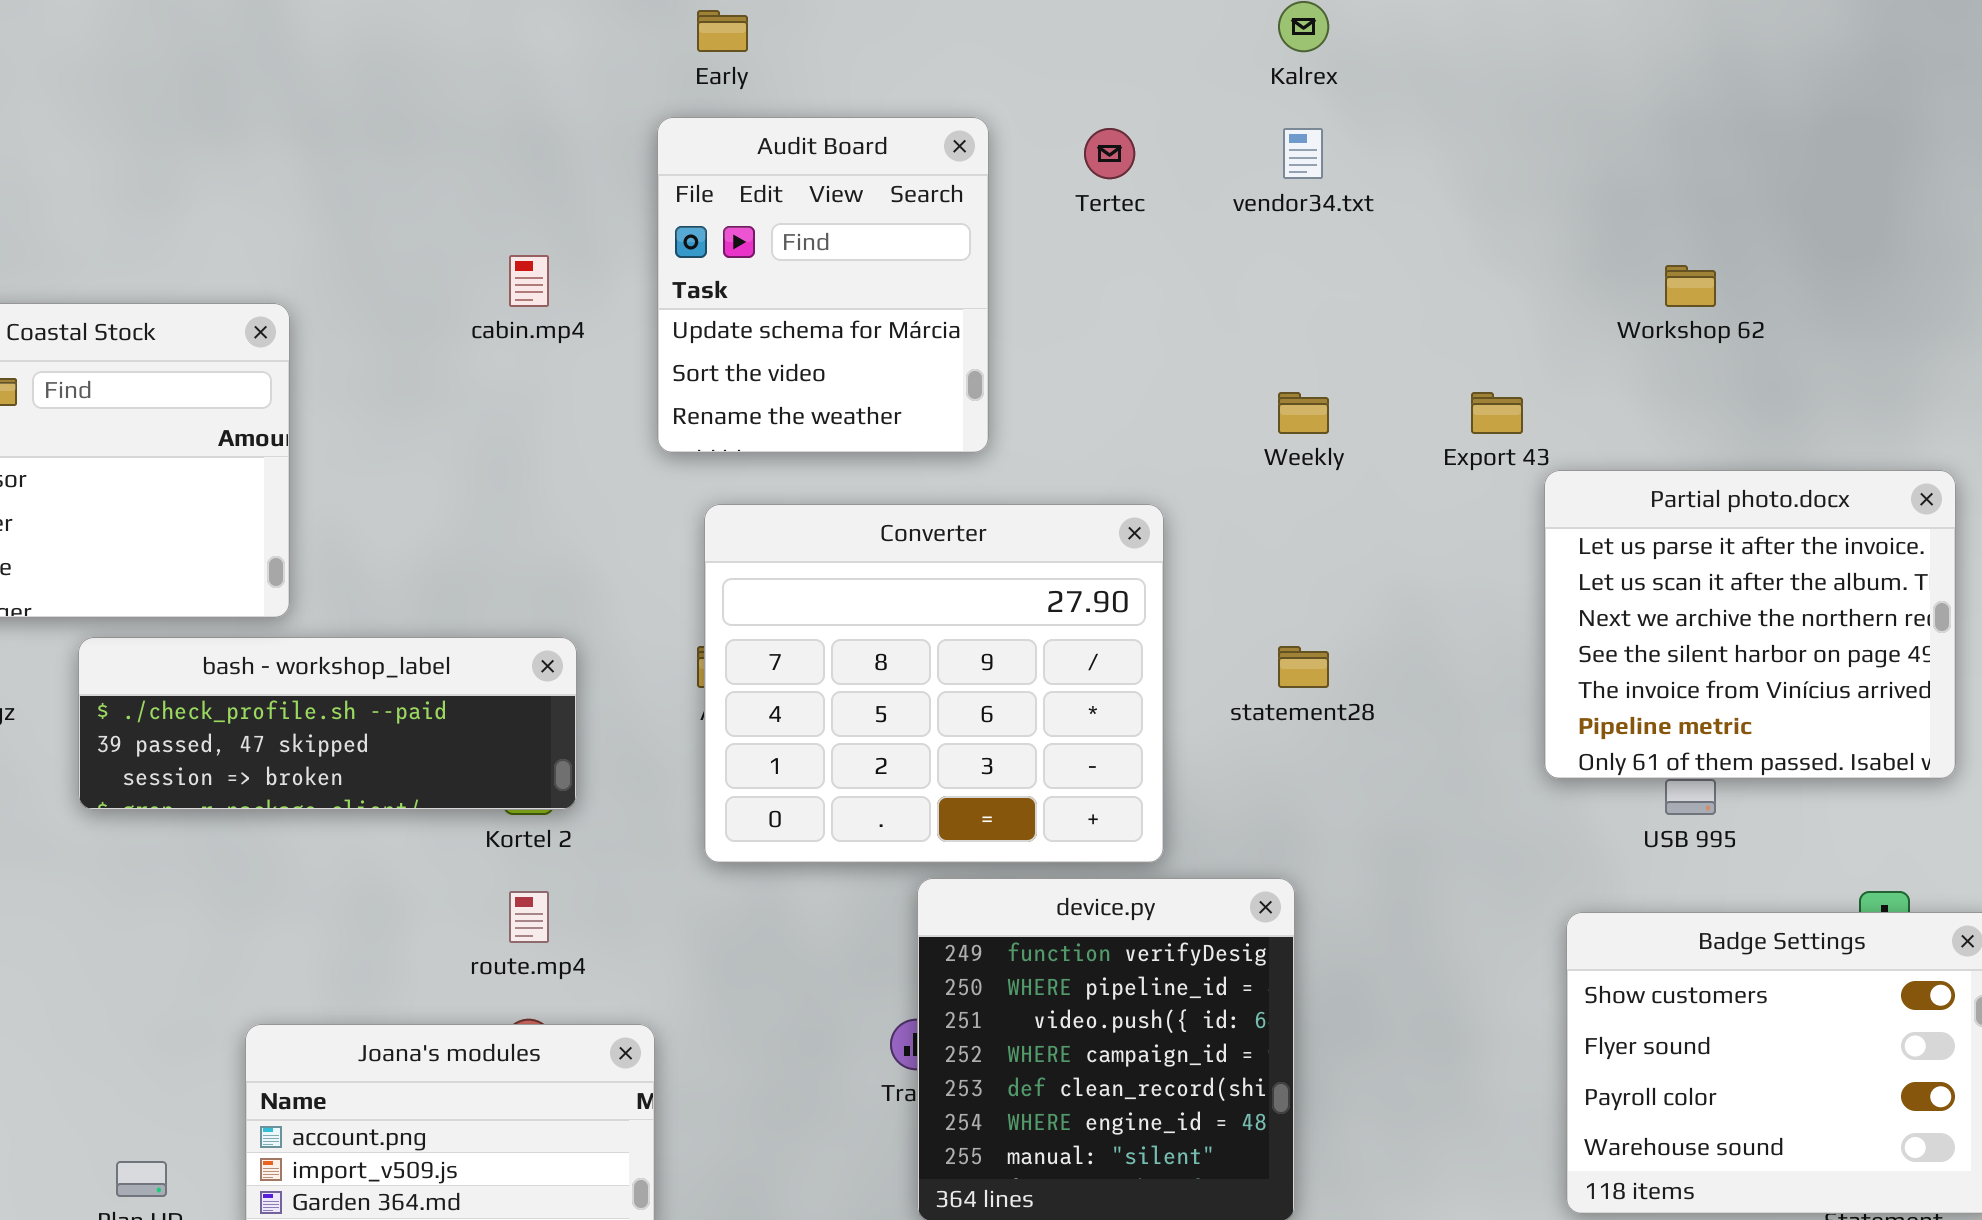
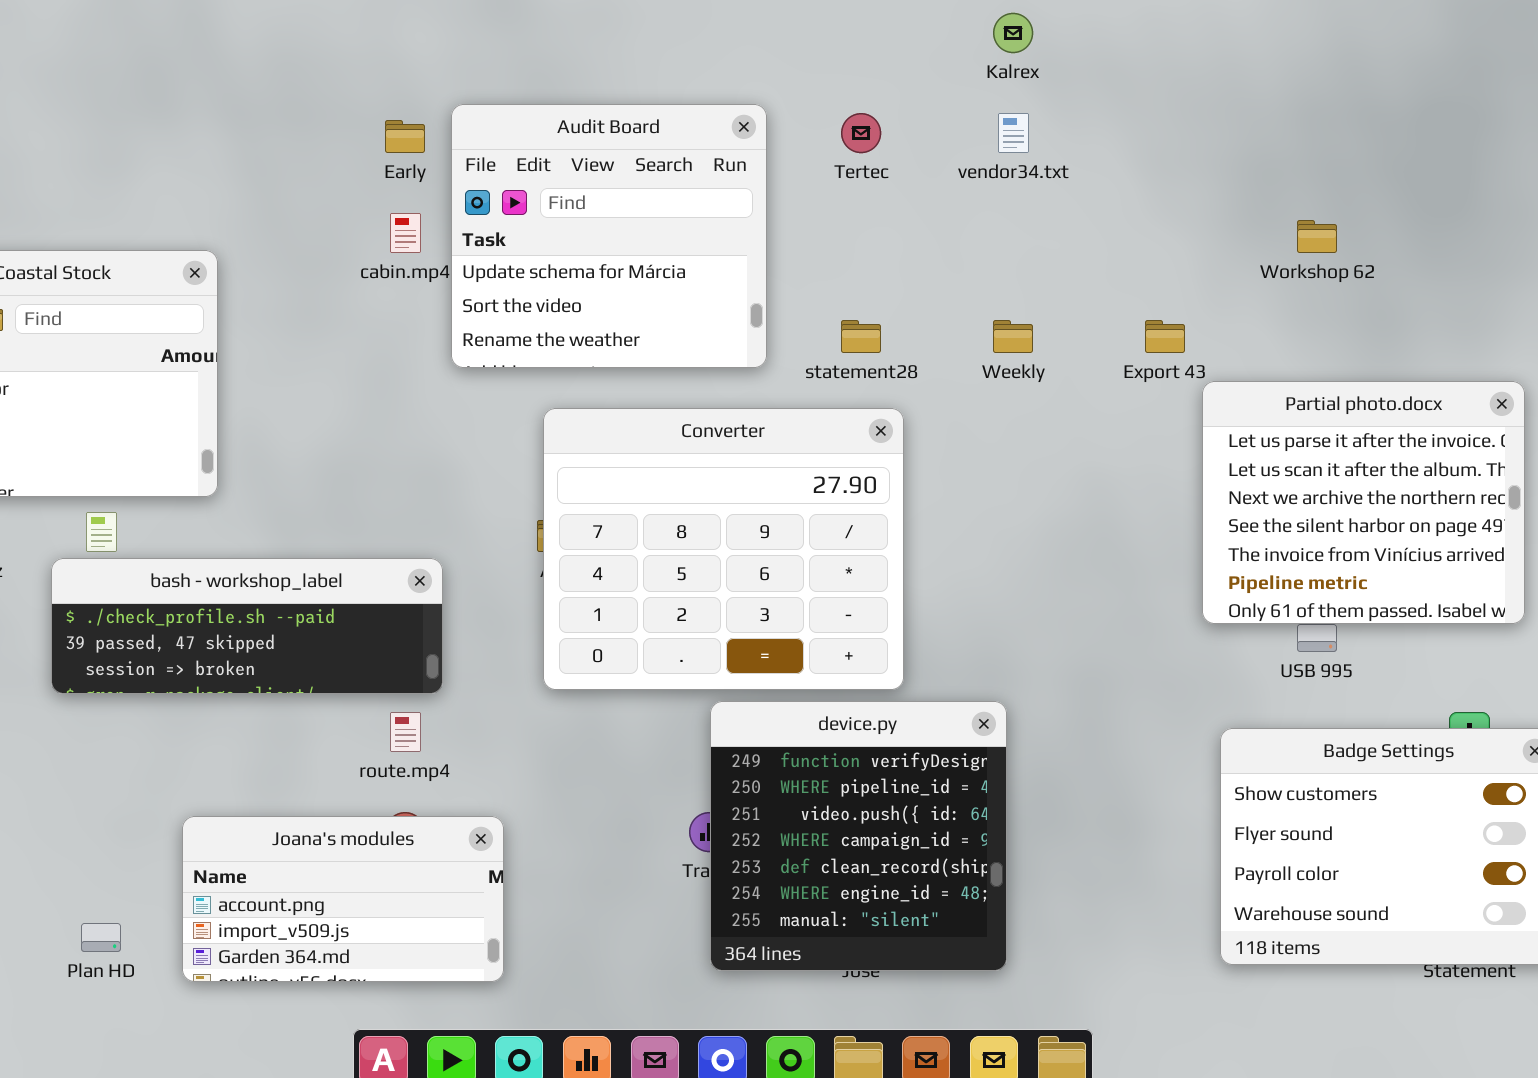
Early: [697,10,748,52] -> [385,120,425,153], moved
Audit Board: [657,117,989,453] -> [451,104,767,368], resized
bash - workshop_label: [78,637,577,810] -> [51,558,443,694], moved
statement28: [1278,646,1329,688] -> [841,320,881,353], moved

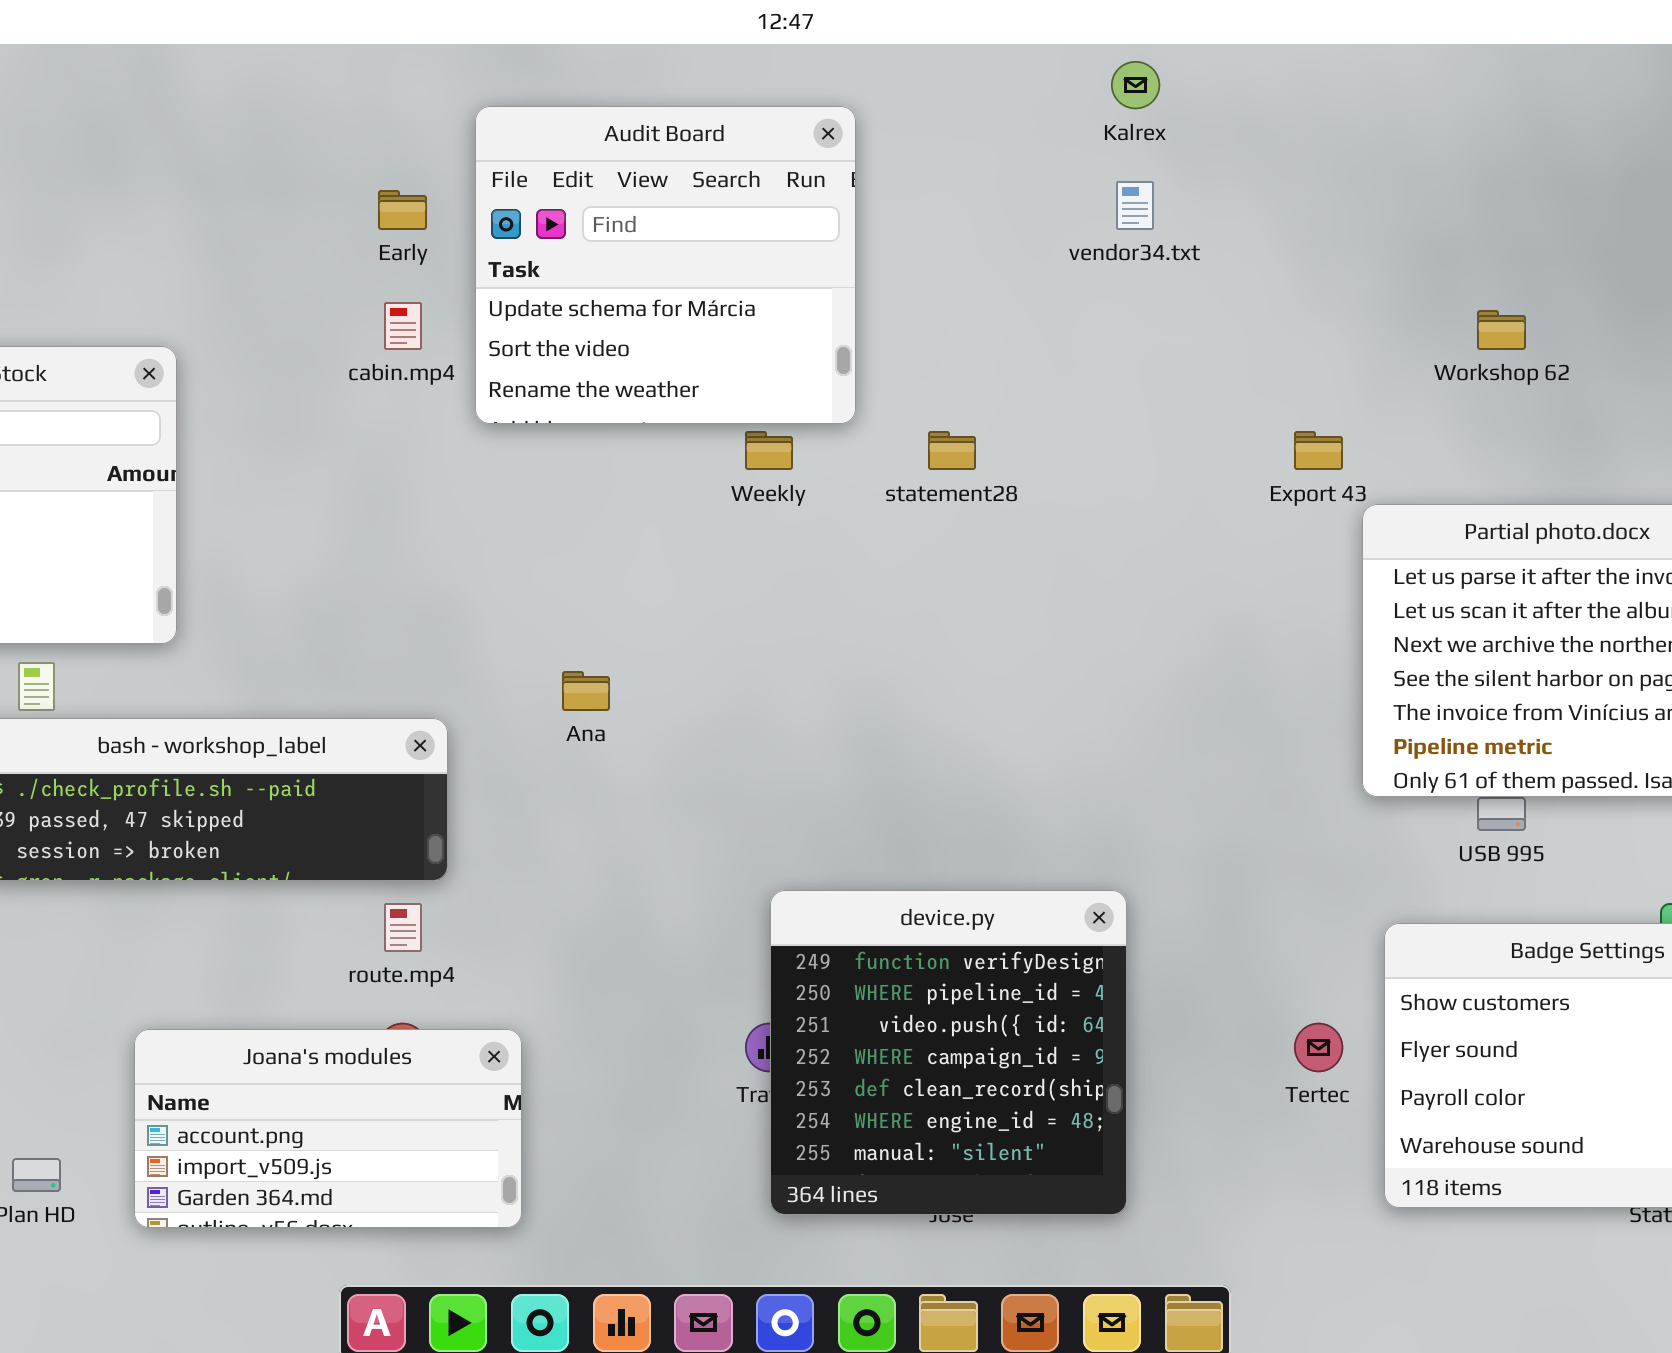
Audit Board: [451,104,767,368] -> [475,106,856,424], moved
Tertec: [841,113,881,153] -> [1294,1023,1343,1072], moved
Weekly: [993,320,1033,353] -> [745,431,793,470], moved
Converter: [543,408,904,690] -> none, closed

